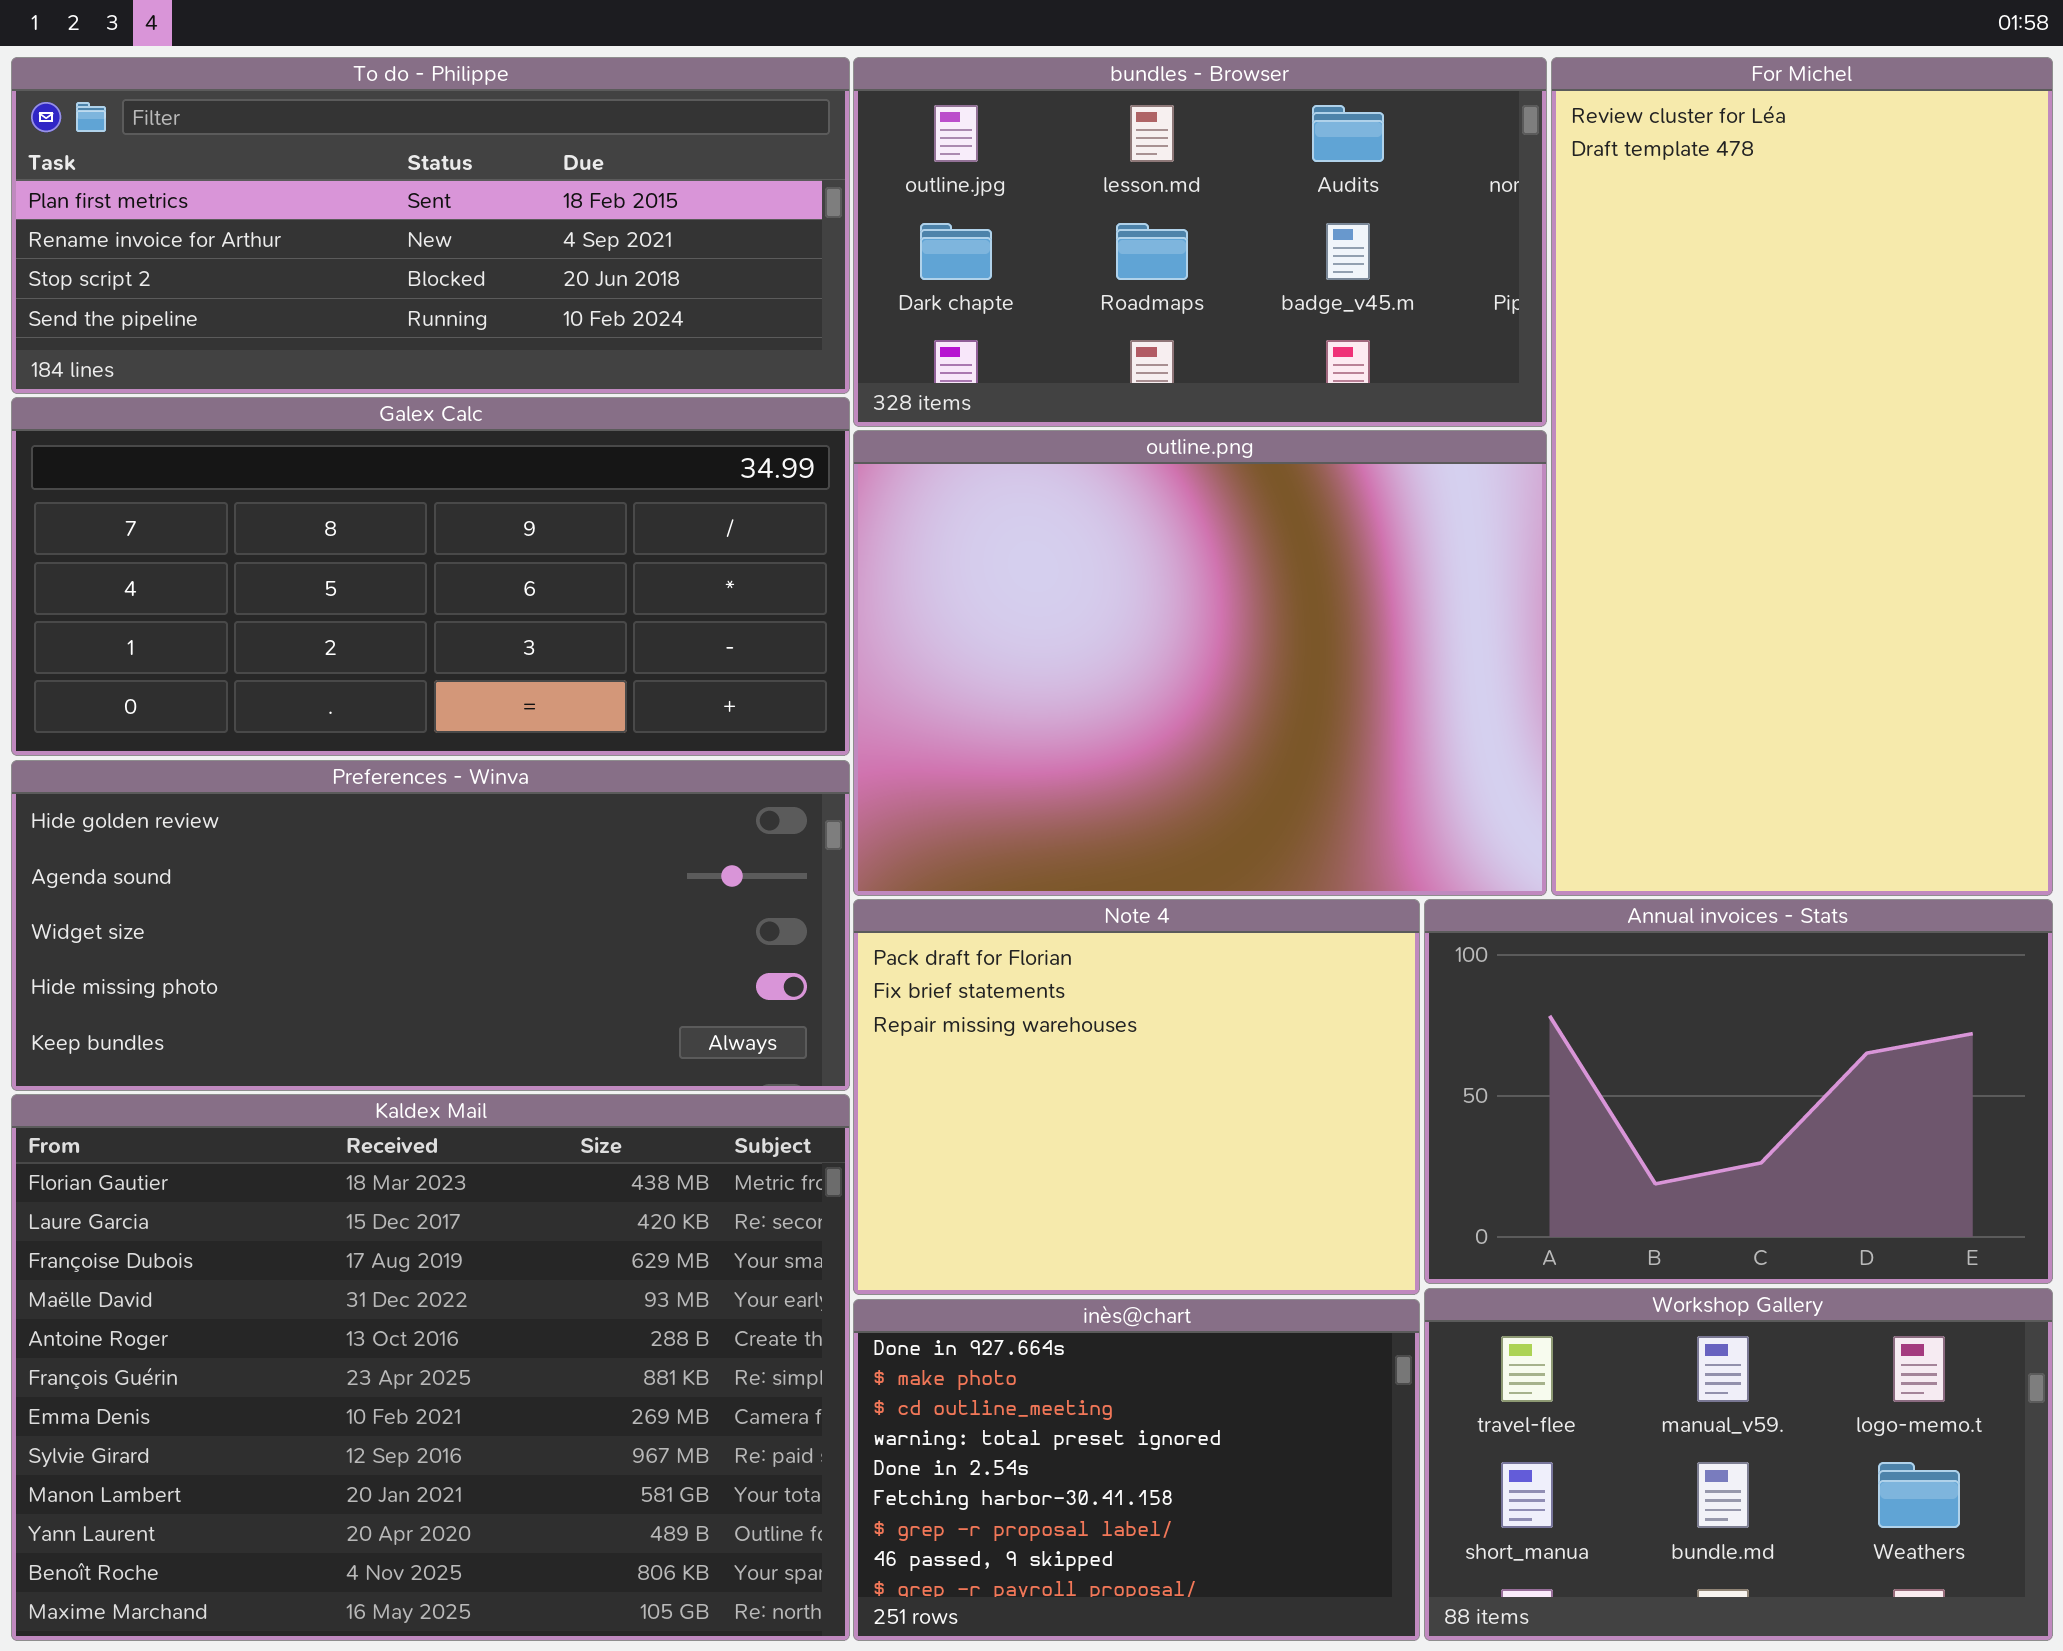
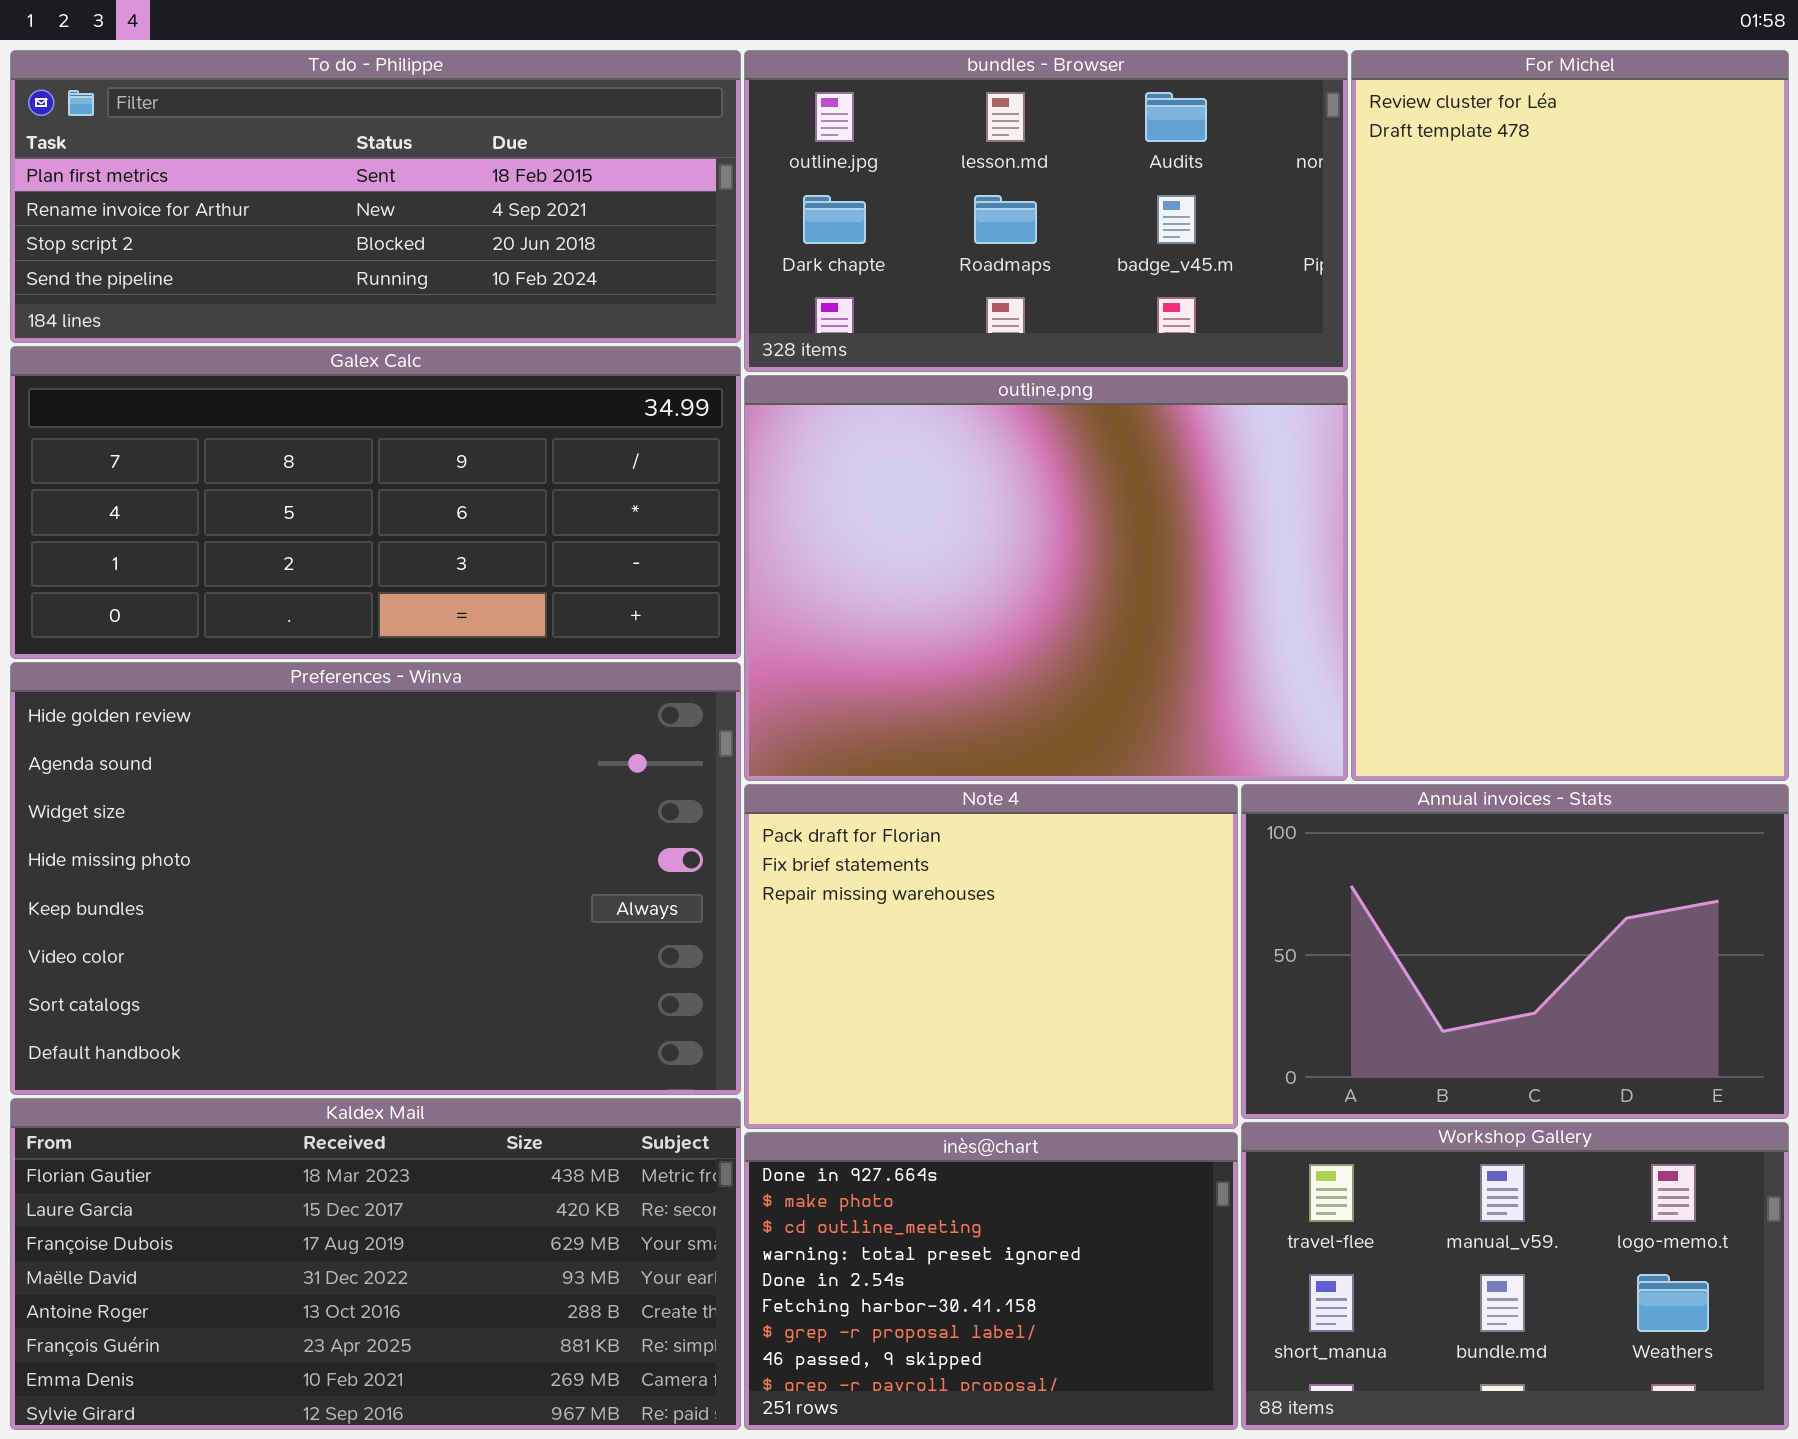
Preferences - Winva: [11,760,850,1091] -> [10,662,741,1095], resized
Kaldex Mail: [11,1094,850,1641] -> [10,1098,741,1430], resized

